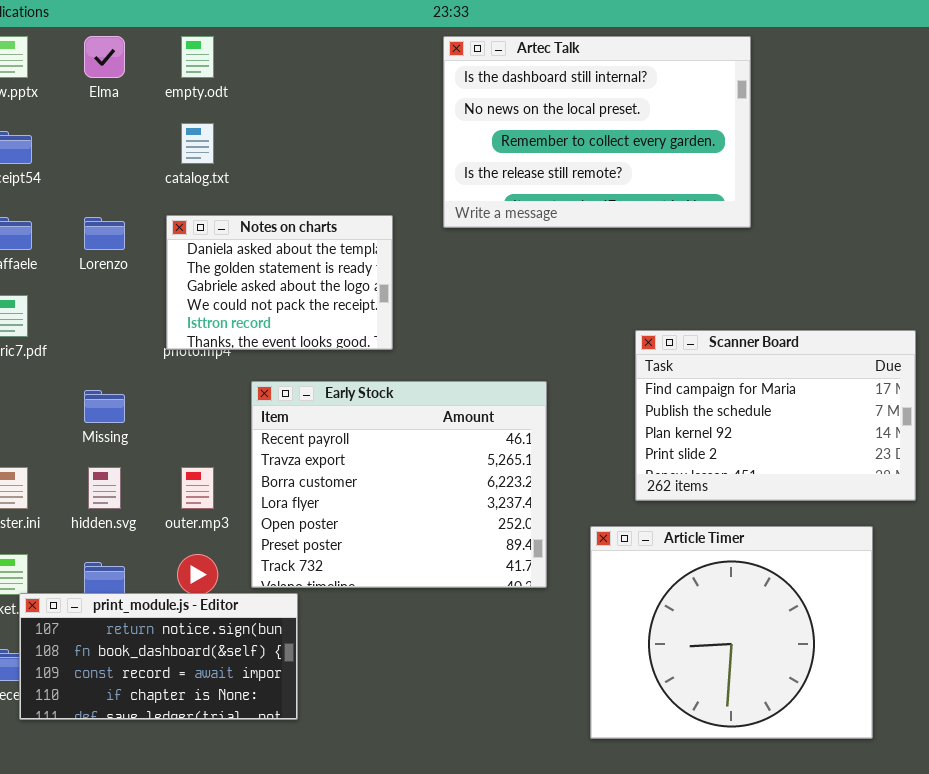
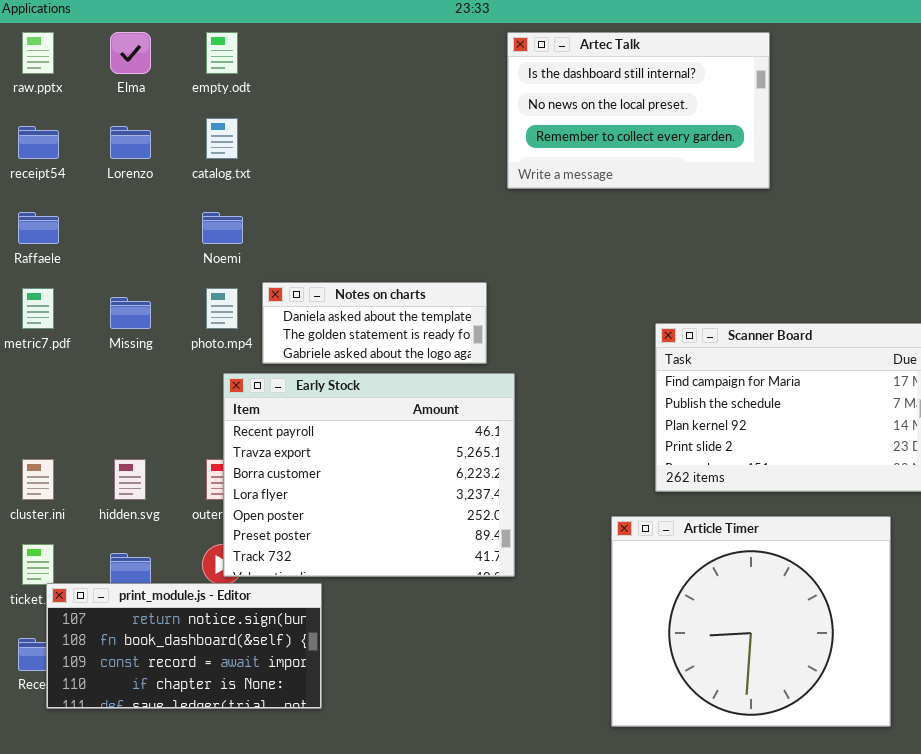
Artec Talk: [443,36,751,228] -> [507,32,770,189], resized
Notes on charts: [166,215,393,350] -> [262,282,487,364], moved, resized
Lorenzo: [84,217,125,250] -> [110,126,151,159], moved
Early Stock: [251,381,547,588] -> [223,373,515,577], moved
Missing: [84,390,125,423] -> [110,297,151,329], moved

